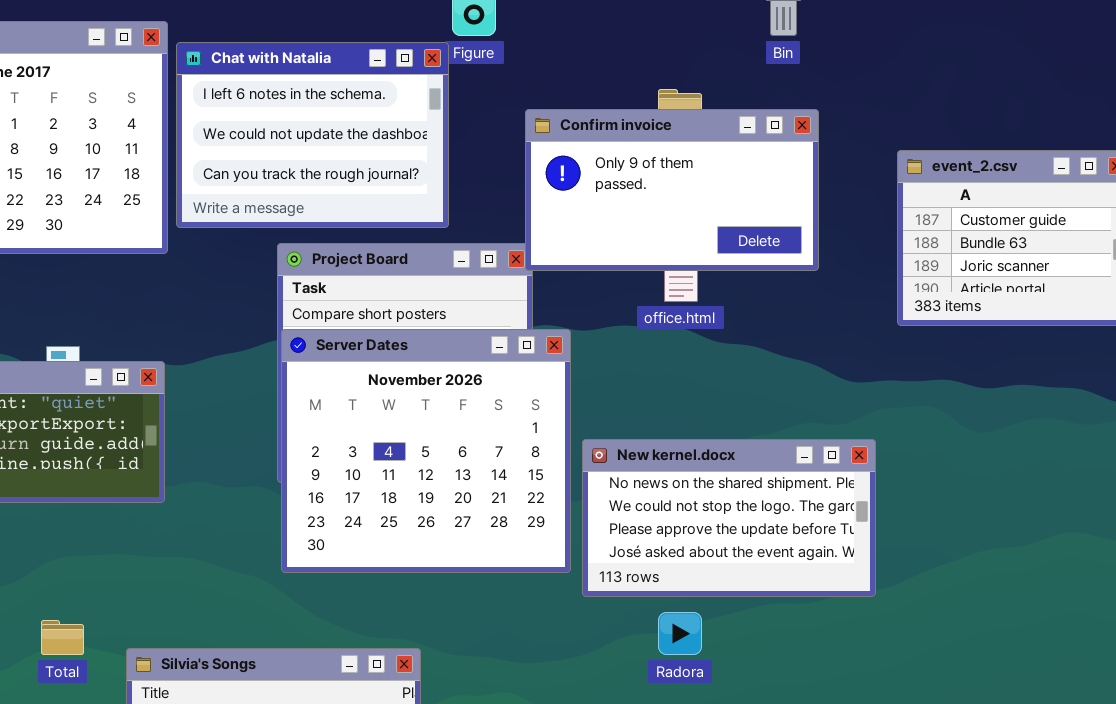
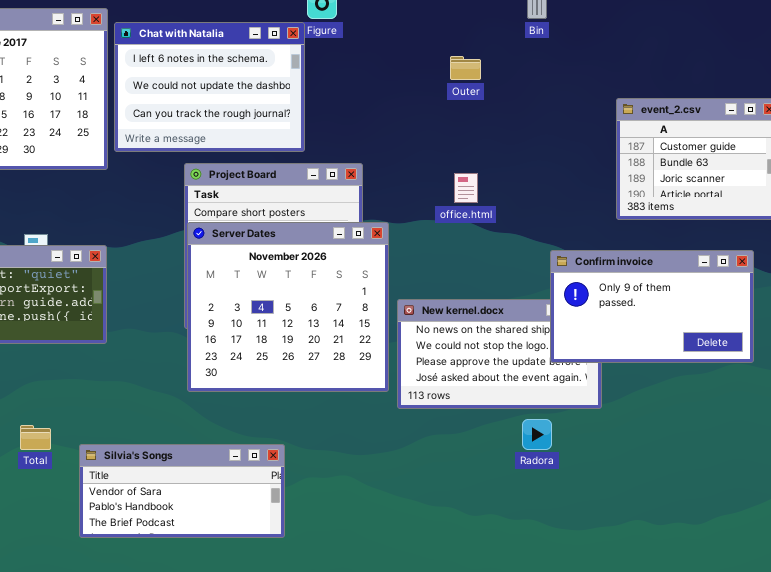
Confirm invoice: [525,109,819,271] -> [550,250,754,363], moved
Radora: [658,612,702,655] -> [522,419,552,450], moved

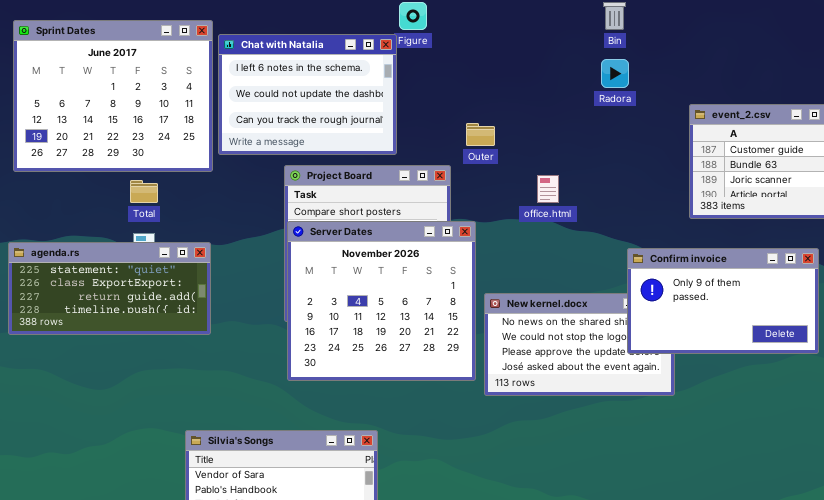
Outer: [450,56,481,80] -> [466,123,495,146], moved
Radora: [522,419,552,450] -> [601,59,629,88], moved
Total: [20,425,51,450] -> [130,180,158,203], moved

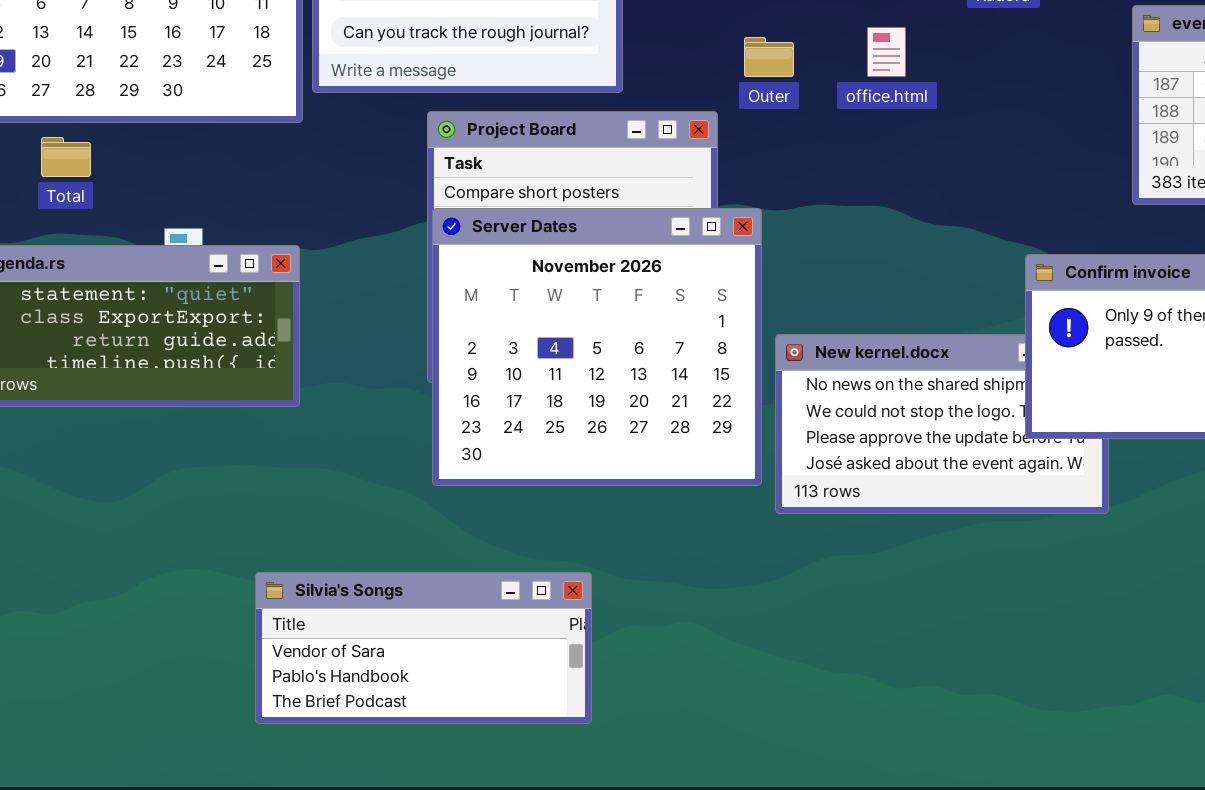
office.html: [537,175,559,203] -> [867,27,906,77], moved
Total: [130,180,158,203] -> [41,137,91,177], moved

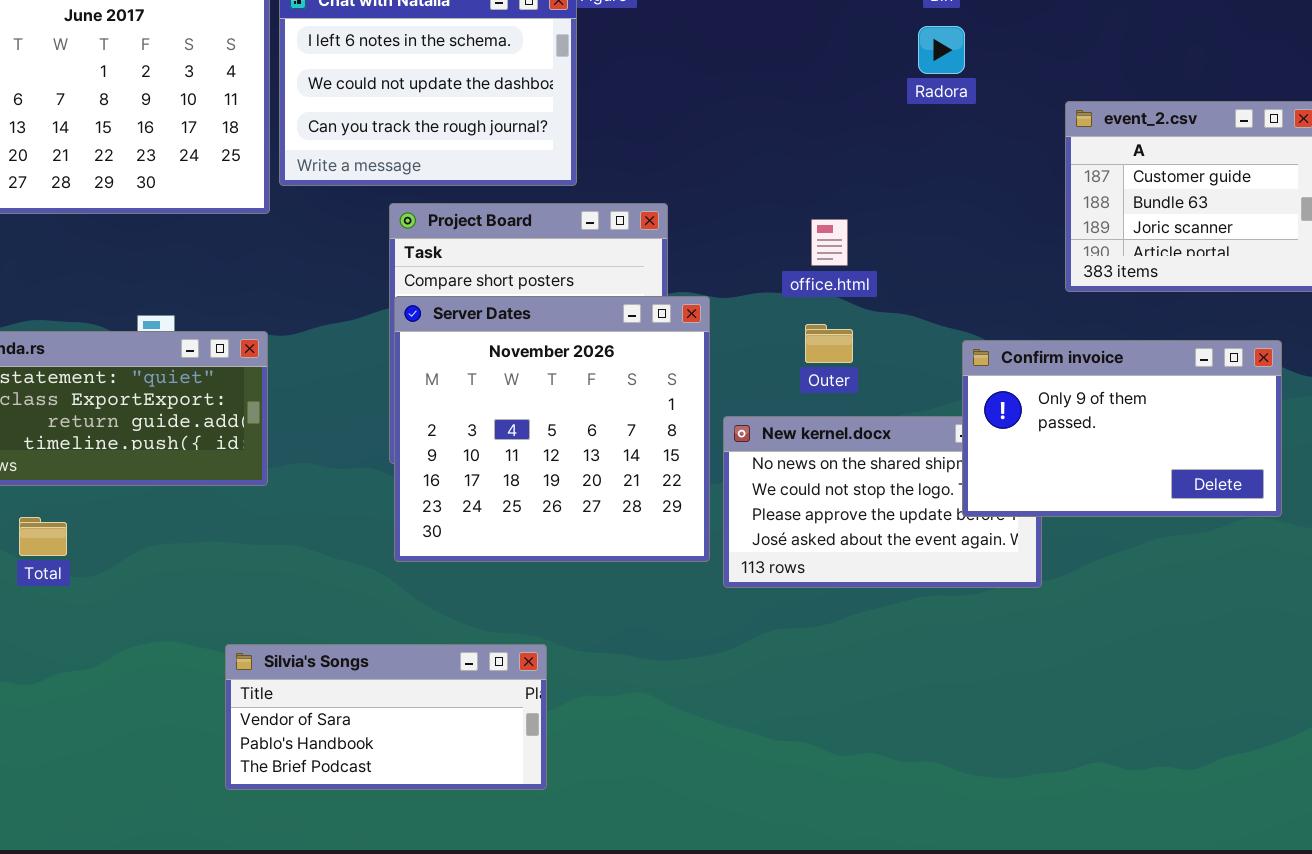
office.html: [867,27,906,77] -> [811,219,848,266], moved
Outer: [744,37,794,77] -> [805,324,853,363], moved
Total: [41,137,91,177] -> [19,517,67,556], moved

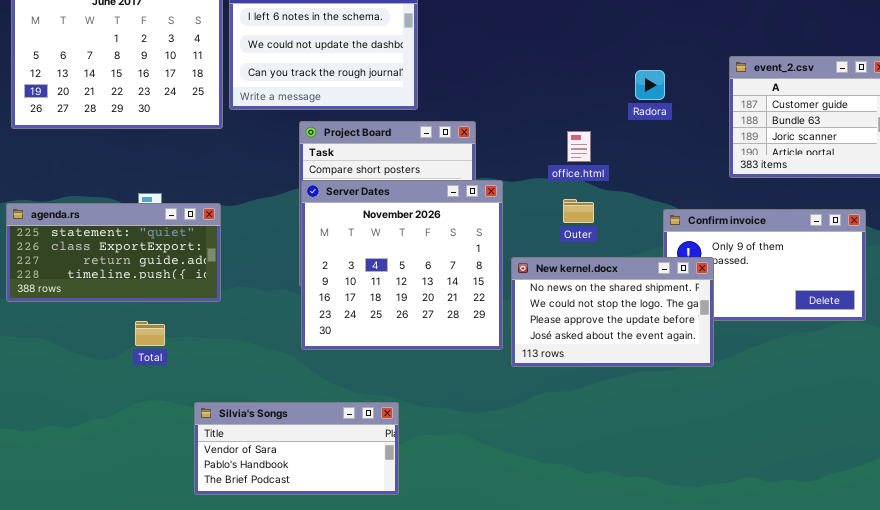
Radora: [918,26,965,74] -> [635,70,665,100], moved
New kernel.docx: [723,416,1042,588] -> [511,257,714,367], raised
Total: [19,517,67,556] -> [135,321,165,346], moved

